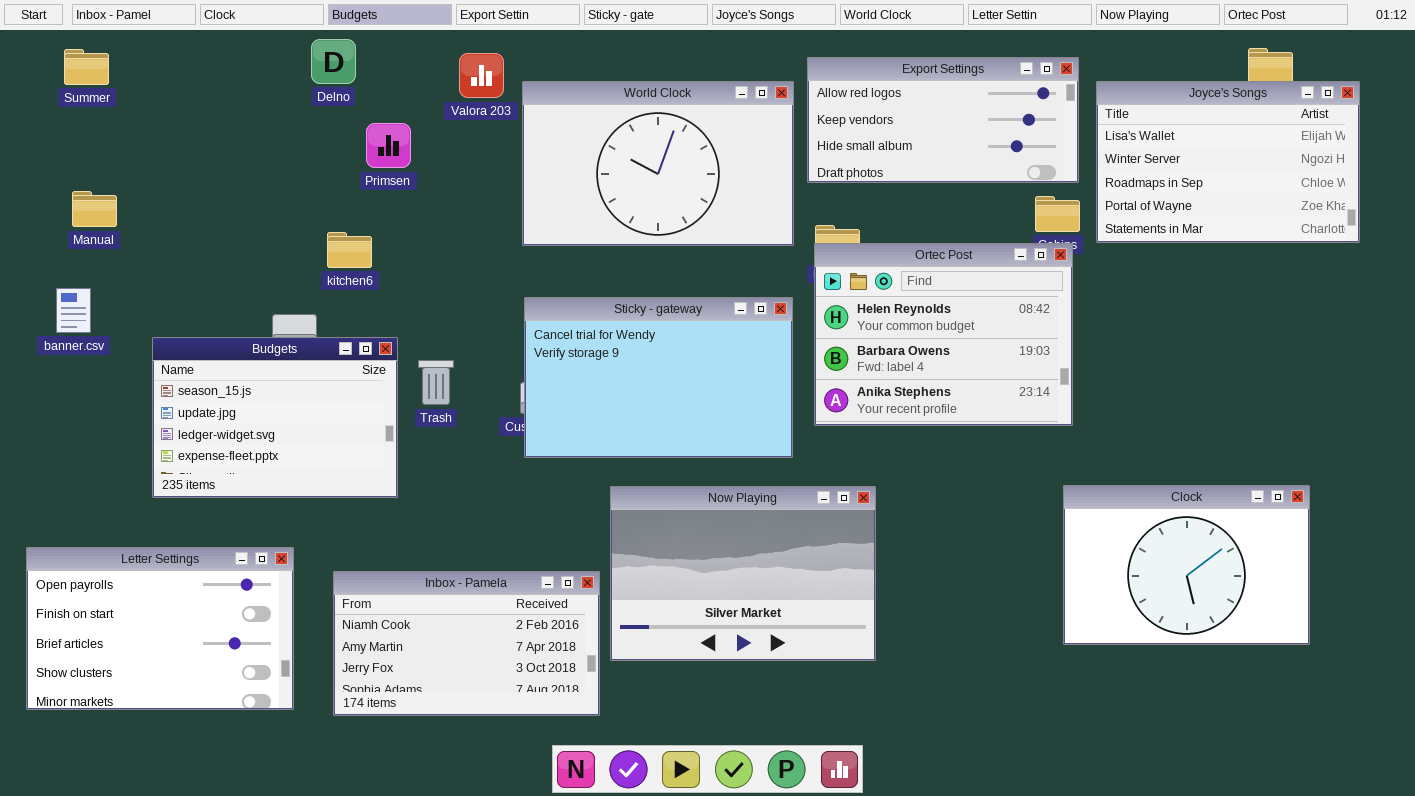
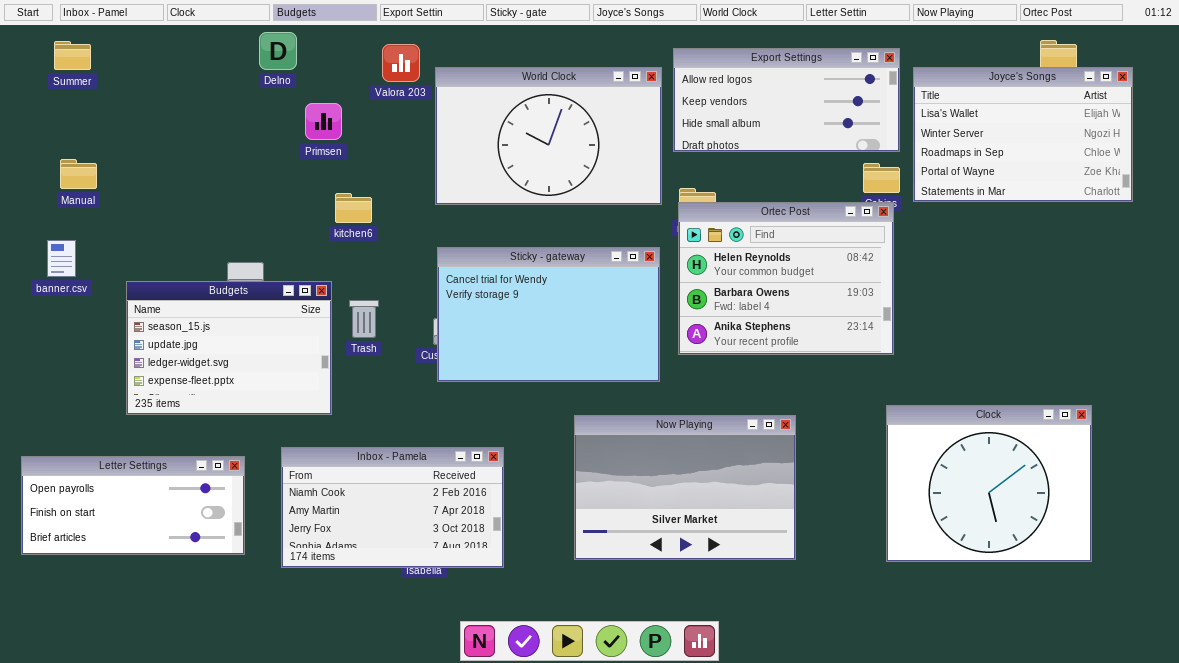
kitchen6: [327,232,372,268] -> [335,193,372,223], moved
Clock: [1063,485,1310,645] -> [886,405,1092,562], resized
Now Playing: [610,486,876,661] -> [574,415,796,560], moved
Letter Settings: [26,547,294,710] -> [21,456,245,555], resized
Inbox - Pamela: [333,571,600,716] -> [281,447,504,568], moved

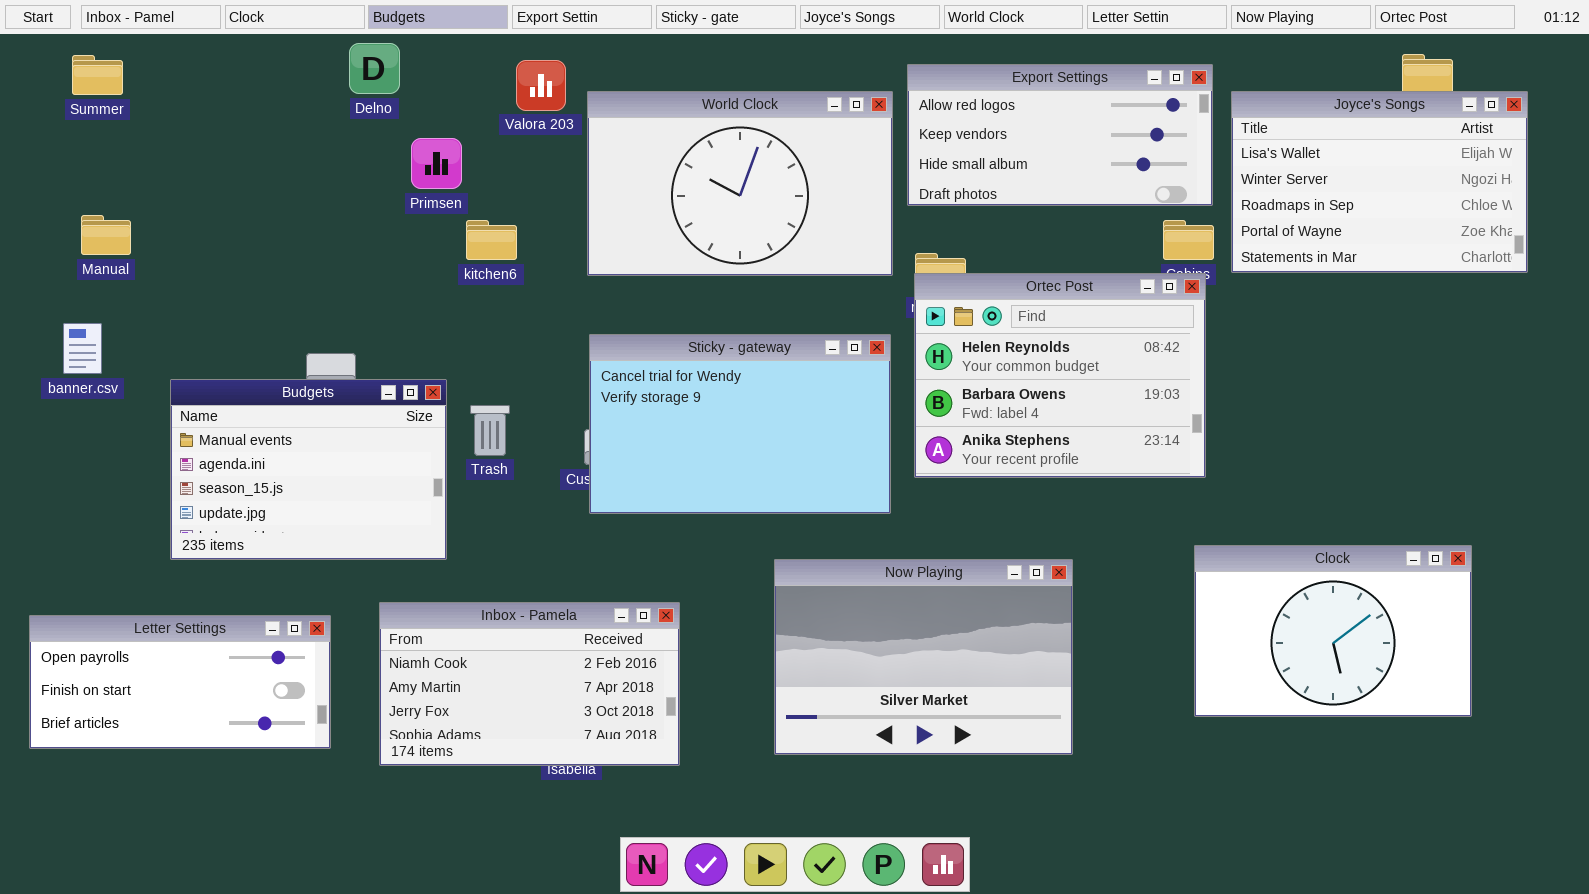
kitchen6: [335,193,372,223] -> [466,220,517,260], moved
Budgets: [126,281,332,415] -> [170,379,447,560], scrolled up 2 rows
Clock: [886,405,1092,562] -> [1194,545,1472,717], resized

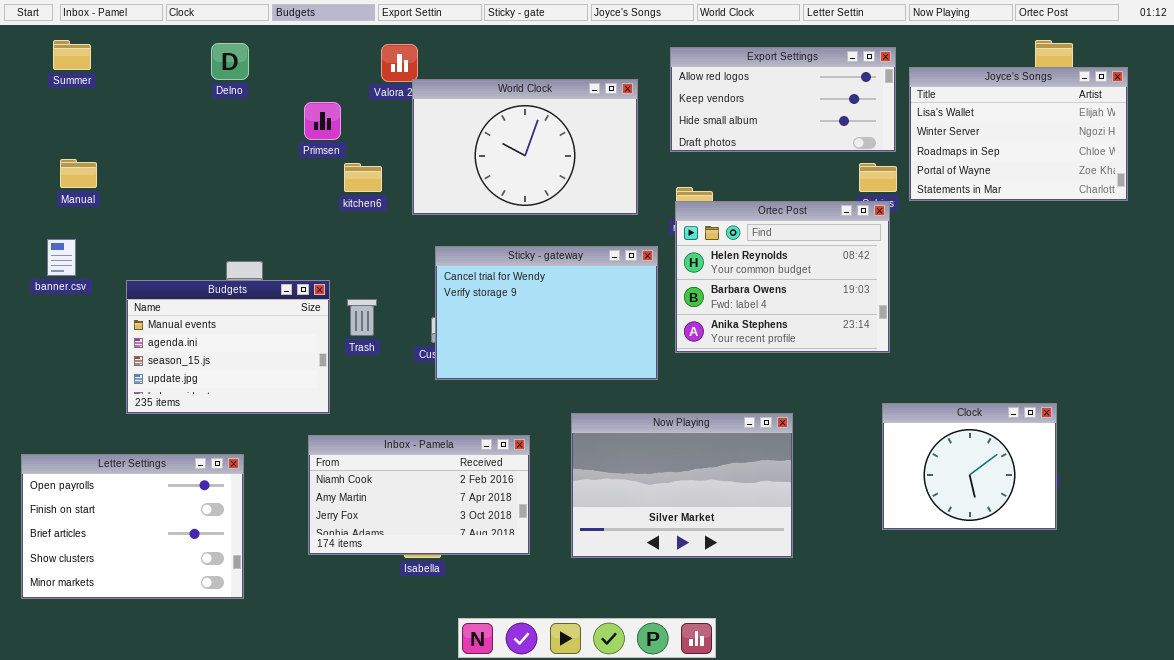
Delno: [349,43,400,94] -> [211,43,249,80], moved
World Clock: [587,91,893,276] -> [412,79,638,215], moved
Clock: [1194,545,1472,717] -> [882,403,1057,530], resized
Inbox - Pamela: [379,602,680,766] -> [308,435,530,555], moved
Letter Settings: [29,615,331,749] -> [21,454,244,599], resized

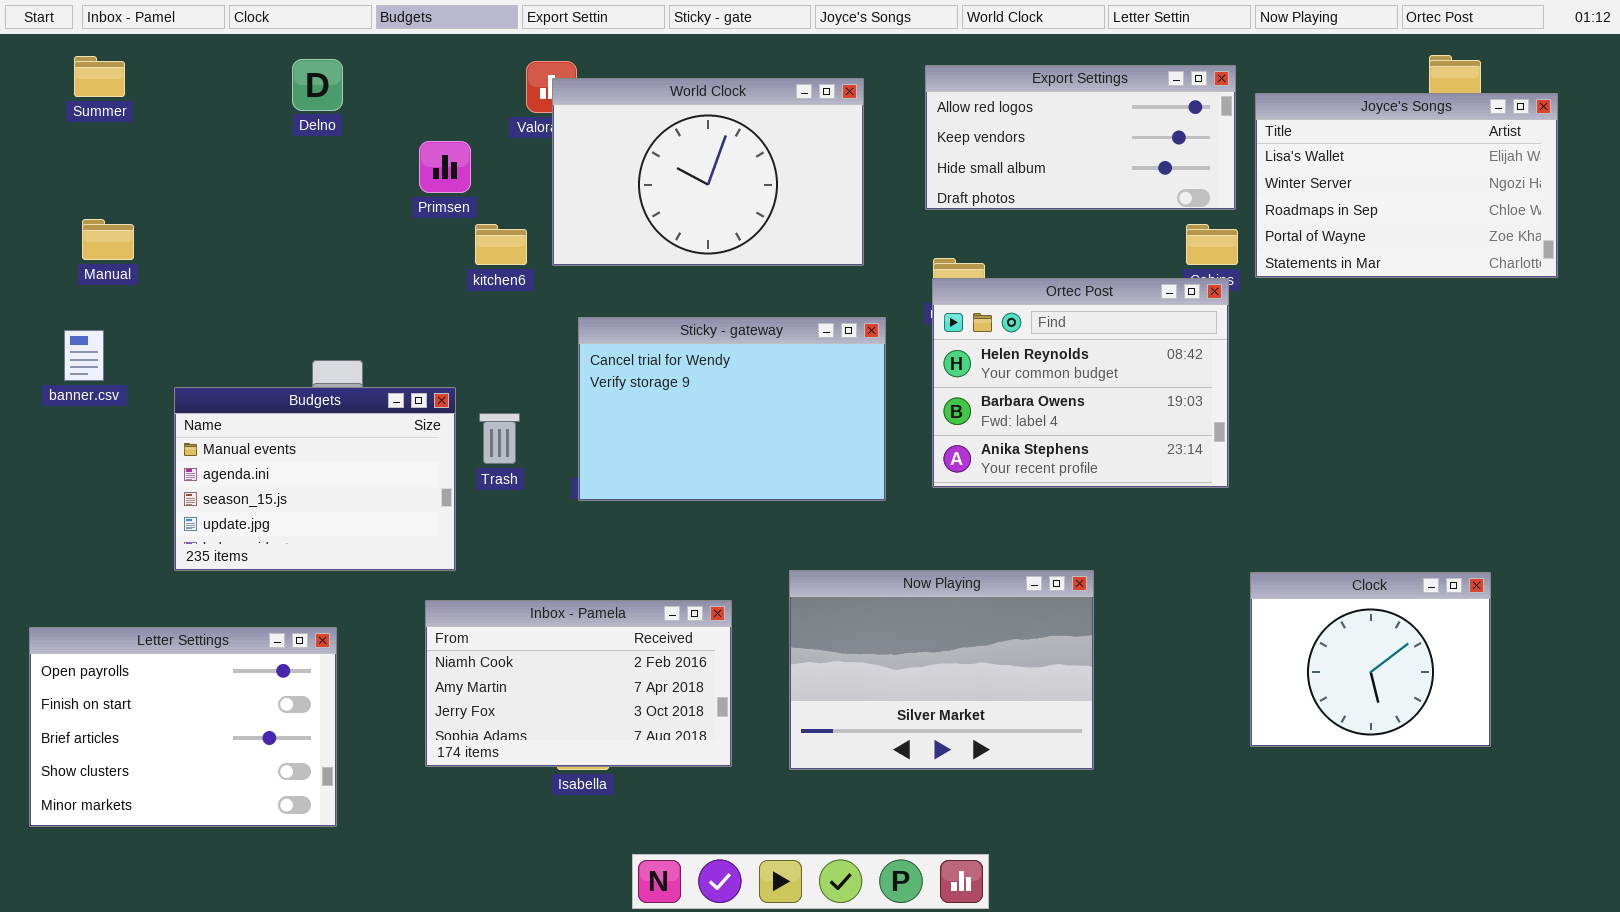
World Clock: [412,79,638,215] -> [552,78,864,266], moved
Sticky - gateway: [435,246,658,380] -> [578,317,886,501], moved
Clock: [882,403,1057,530] -> [1250,572,1491,747], moved

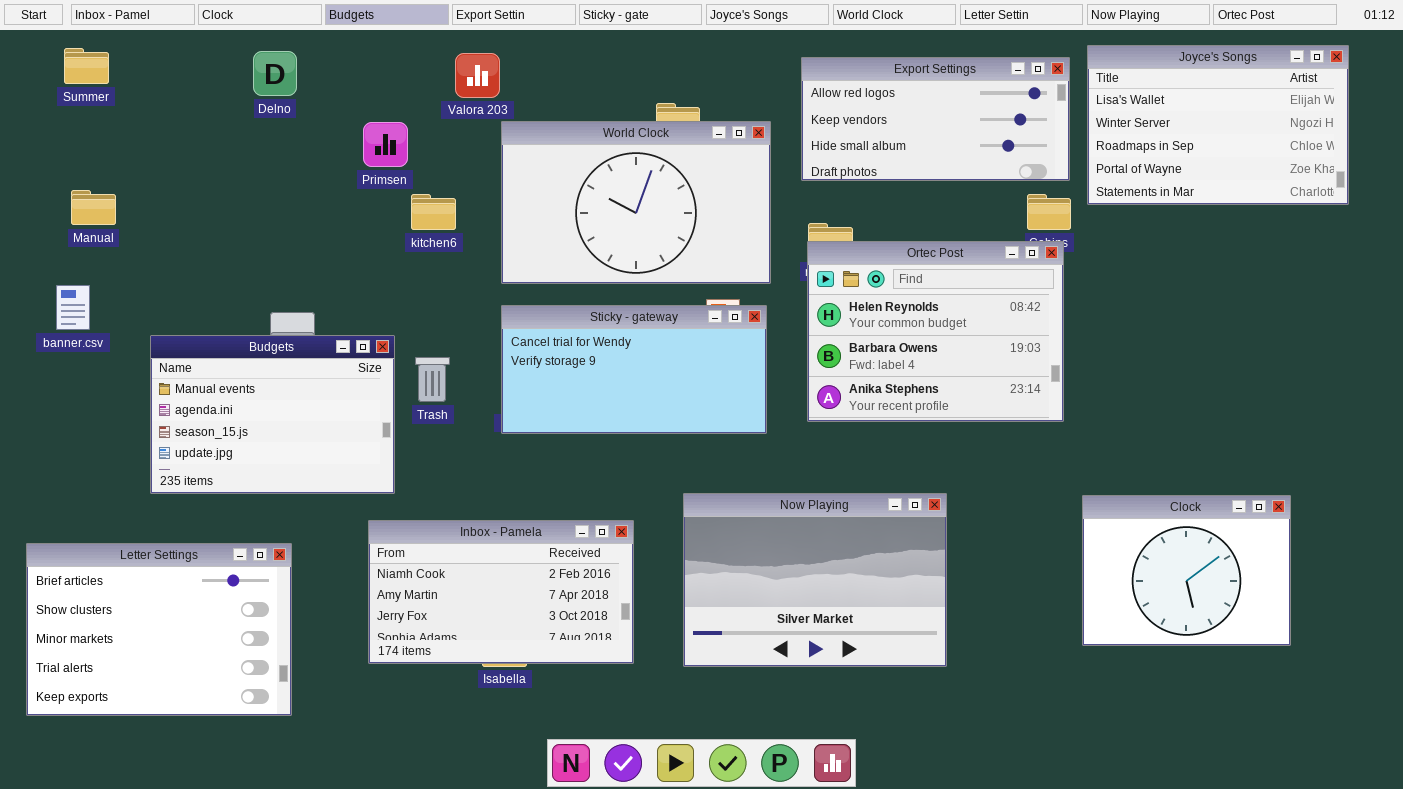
World Clock: [552,78,864,266] -> [501,121,771,284], moved
Joyce's Songs: [1255,93,1558,278] -> [1087,45,1349,205], moved
Sticky - gateway: [578,317,886,501] -> [501,305,767,434], resized
Letter Settings: [29,627,337,827] -> [26,543,292,716], scrolled down 2 rows

